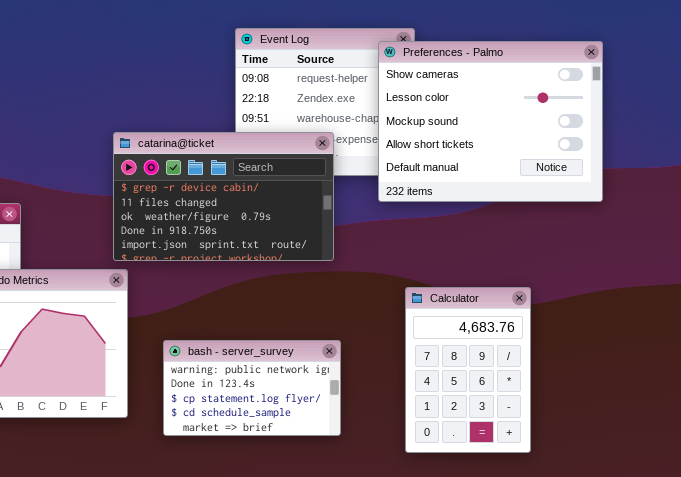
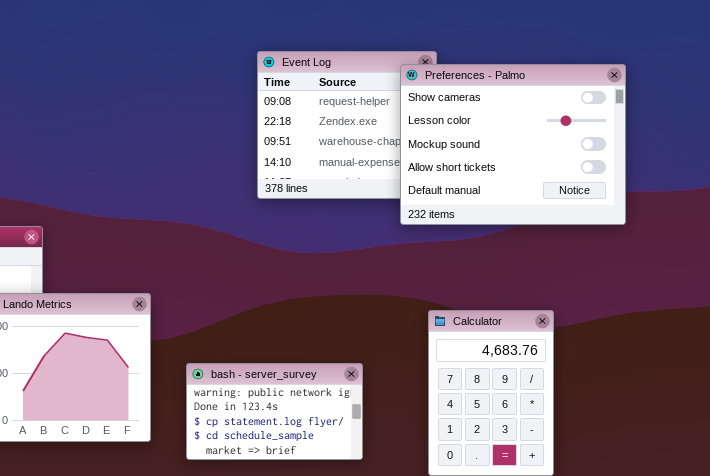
catarina@ticket: [113,132,334,261] -> none, closed

